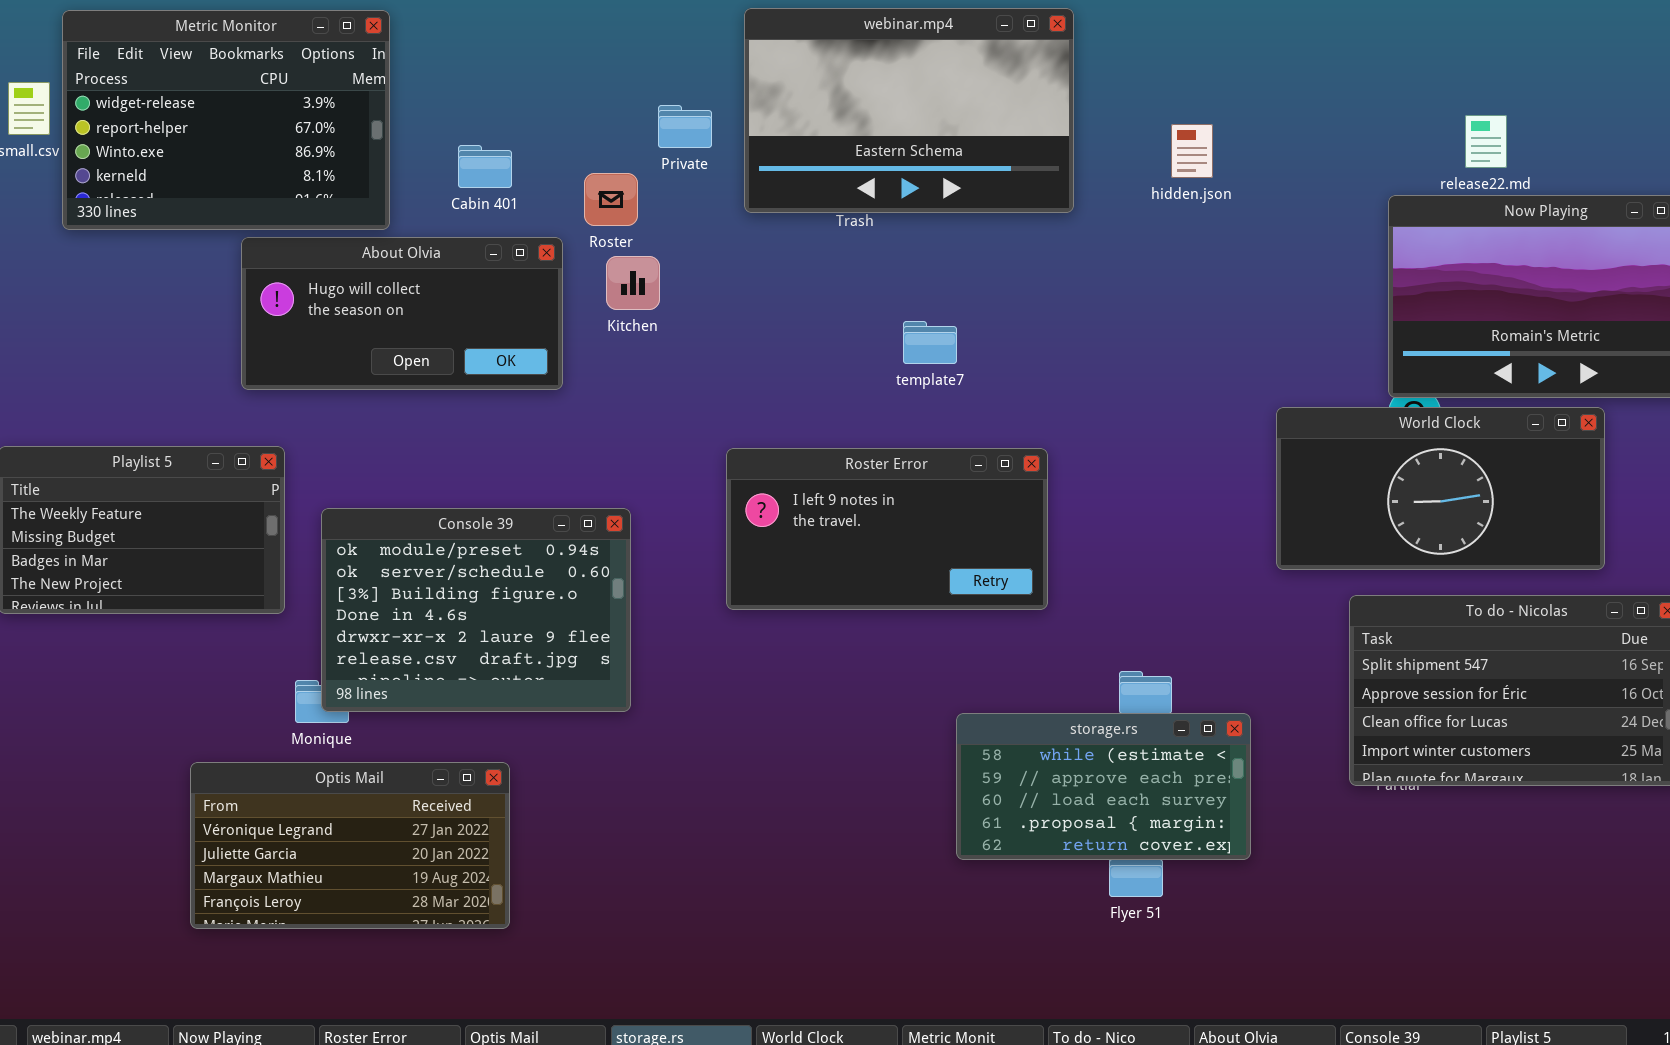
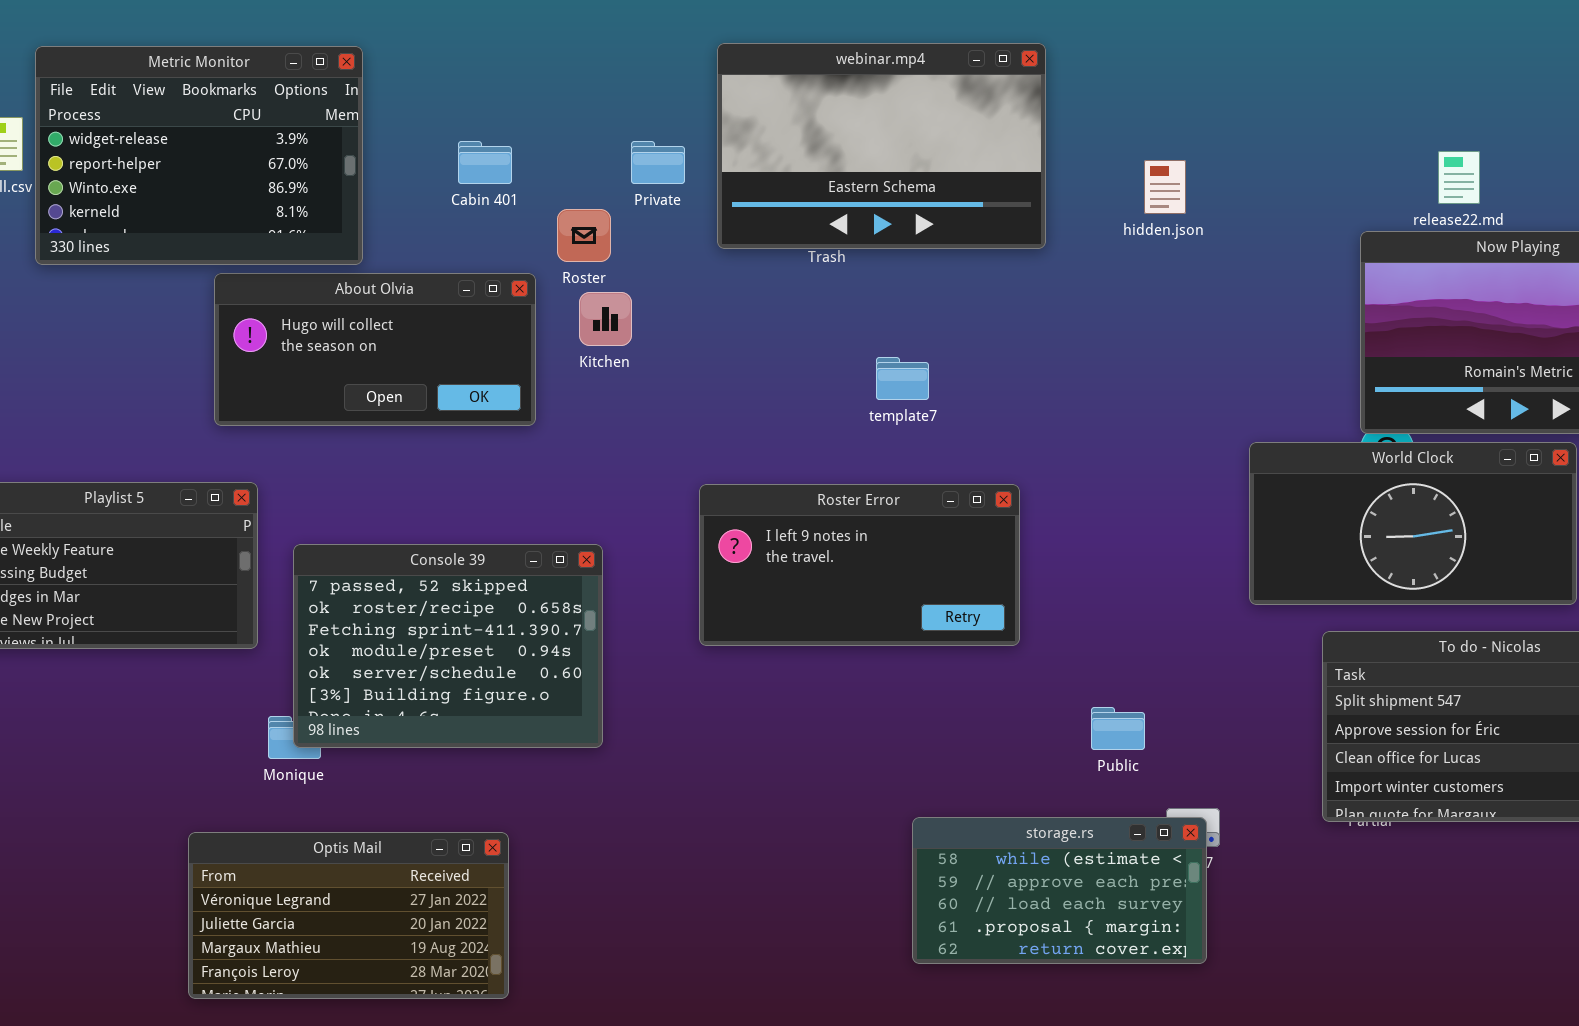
Cabin 401: [458,145,512,188] -> [458,141,512,184], moved
Console 39: [321,508,631,712] -> [293,544,603,748], scrolled up 3 rows
storage.rs: [956,713,1251,860] -> [912,817,1207,964], moved
Optis Mail: [190,762,510,929] -> [188,832,509,999], moved

